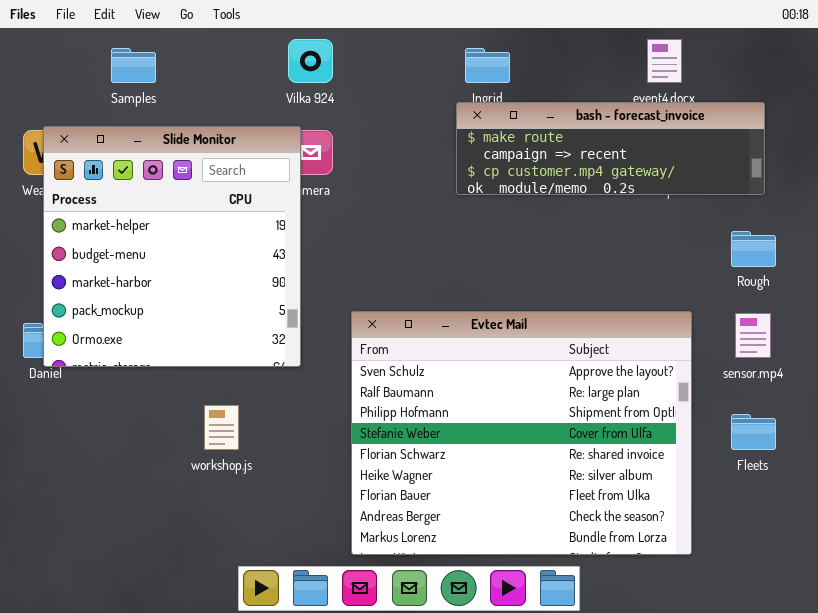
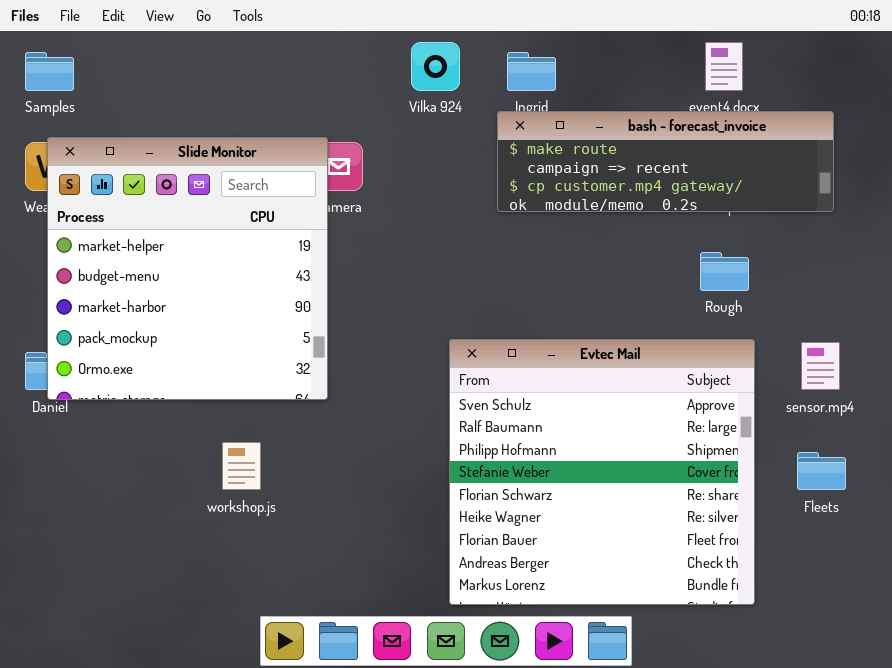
Vilka 924: [288,39,333,83] -> [411,42,460,91], moved
Samples: [111,48,156,83] -> [25,52,74,91], moved
Rough: [731,231,776,267] -> [700,252,749,291], moved
Evtec Mail: [351,311,692,555] -> [449,339,755,605], resized

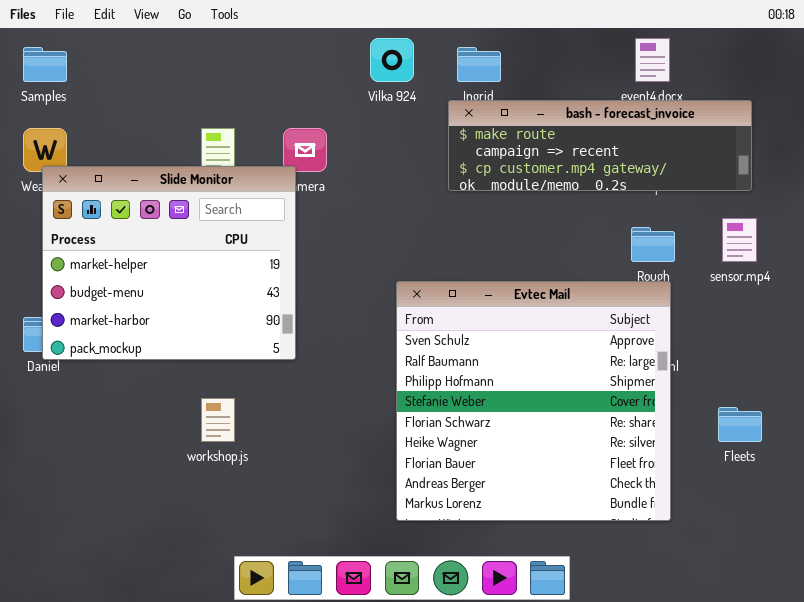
Slide Monitor: [47,137,328,400] -> [42,166,296,360], resized
Evtec Mail: [449,339,755,605] -> [396,281,671,521], moved
sensor.mp4: [801,342,840,390] -> [722,218,757,262], moved

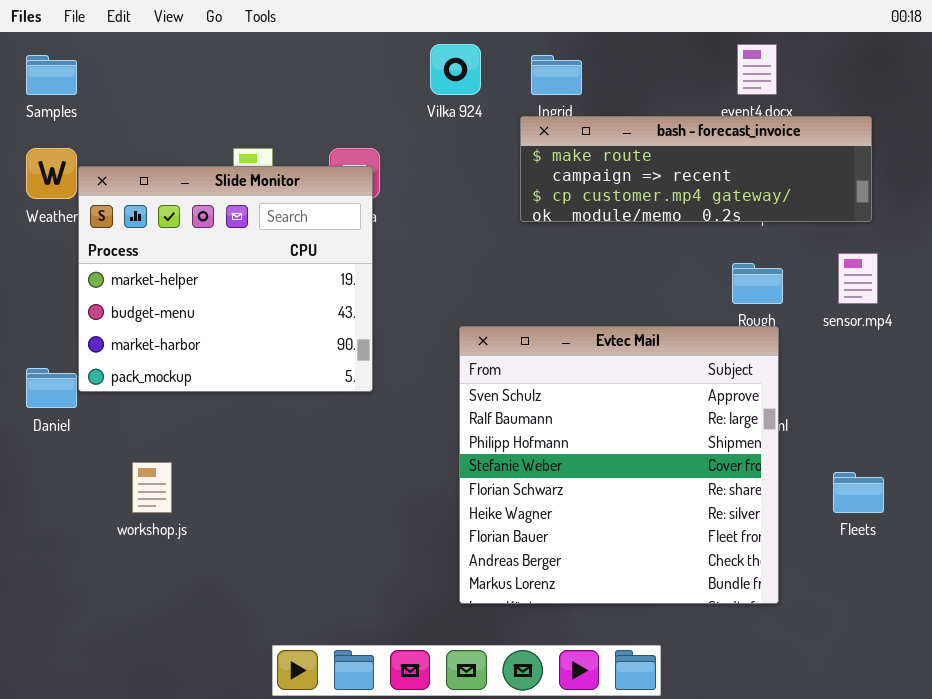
Slide Monitor: [42,166,296,360] -> [78,166,373,392], moved
workshop.js: [201,398,235,442] -> [132,462,172,513], moved

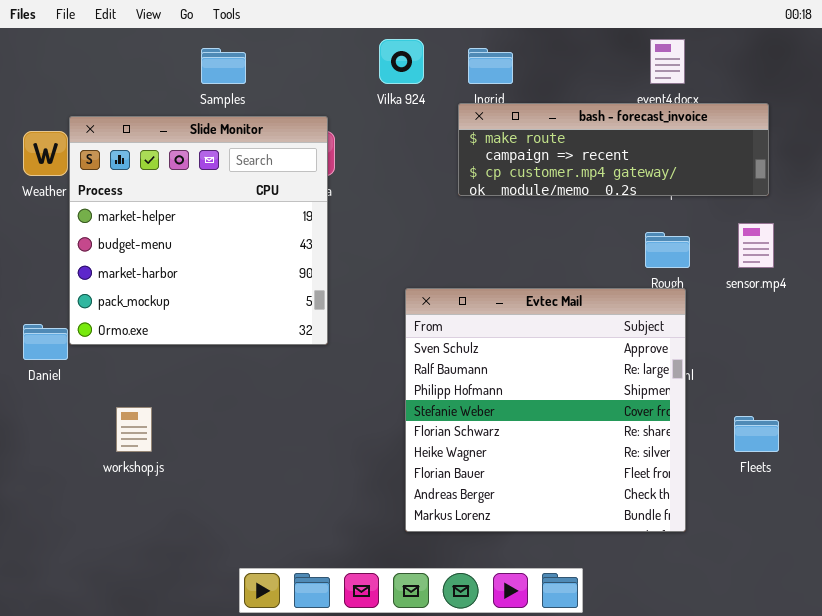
Samples: [26,55,77,95] -> [201,48,246,84], moved
Slide Monitor: [78,166,373,392] -> [69,116,328,345], resized

